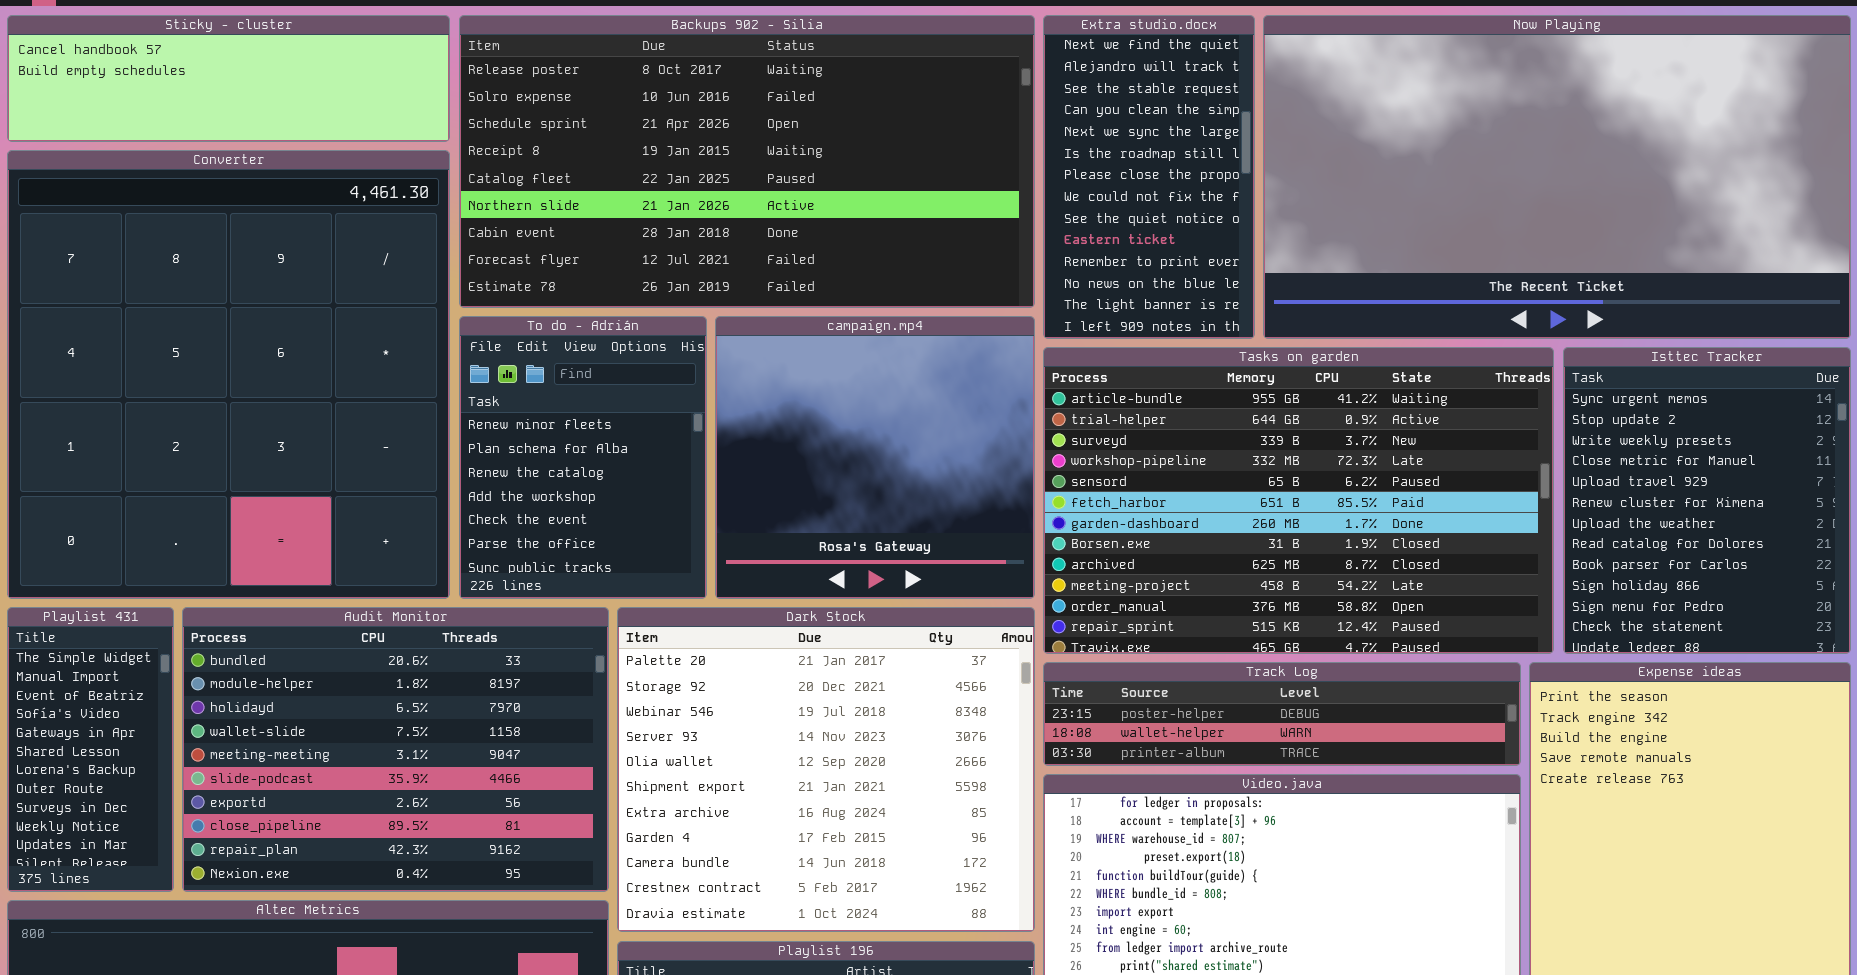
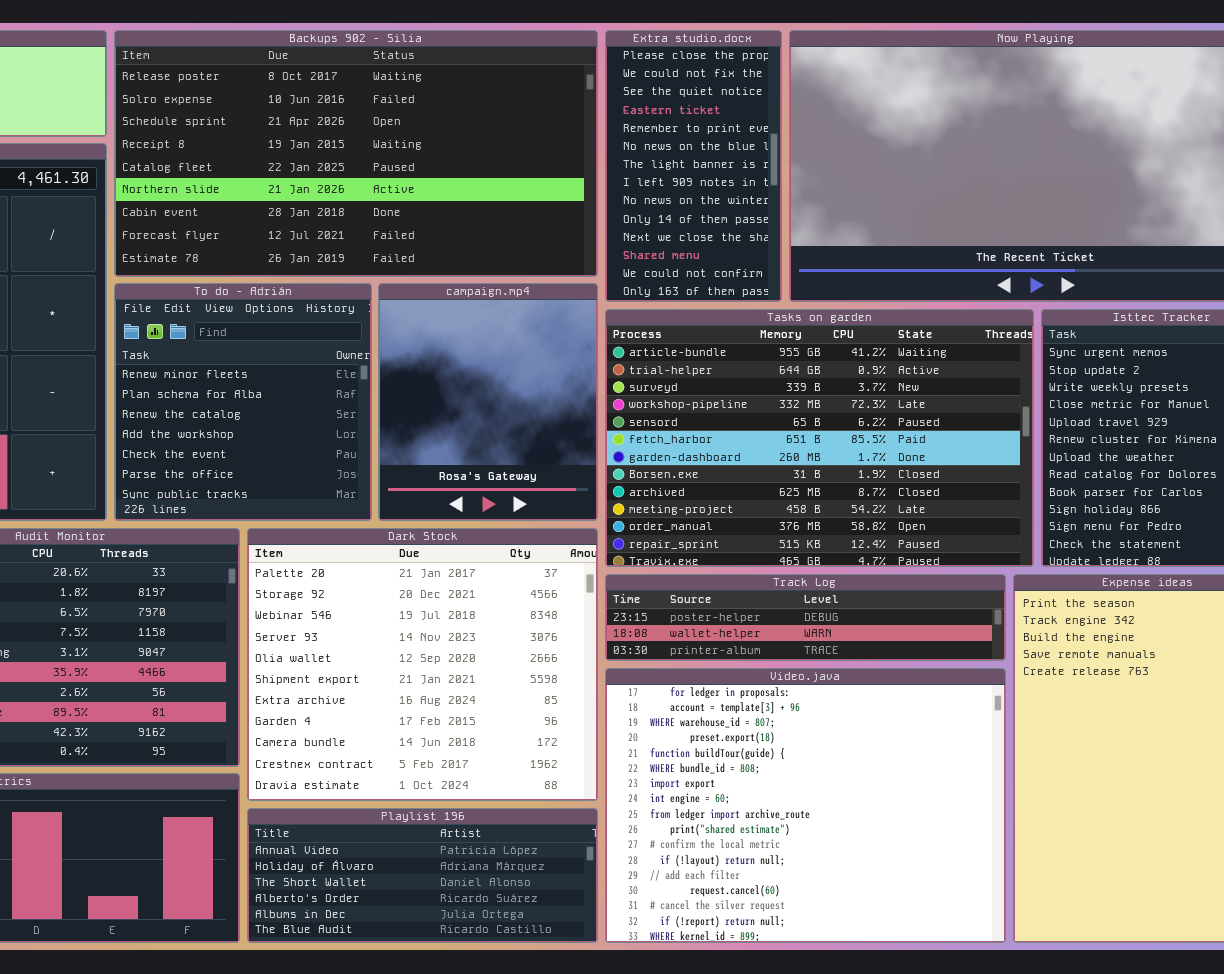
Extra studio.docx: [1043,15,1255,339] -> [605,30,782,302], scrolled down 6 rows
To do - Adrián: [459,316,707,599] -> [114,283,372,521], resized
campaign.mp4: [715,316,1035,599] -> [378,283,598,521], resized

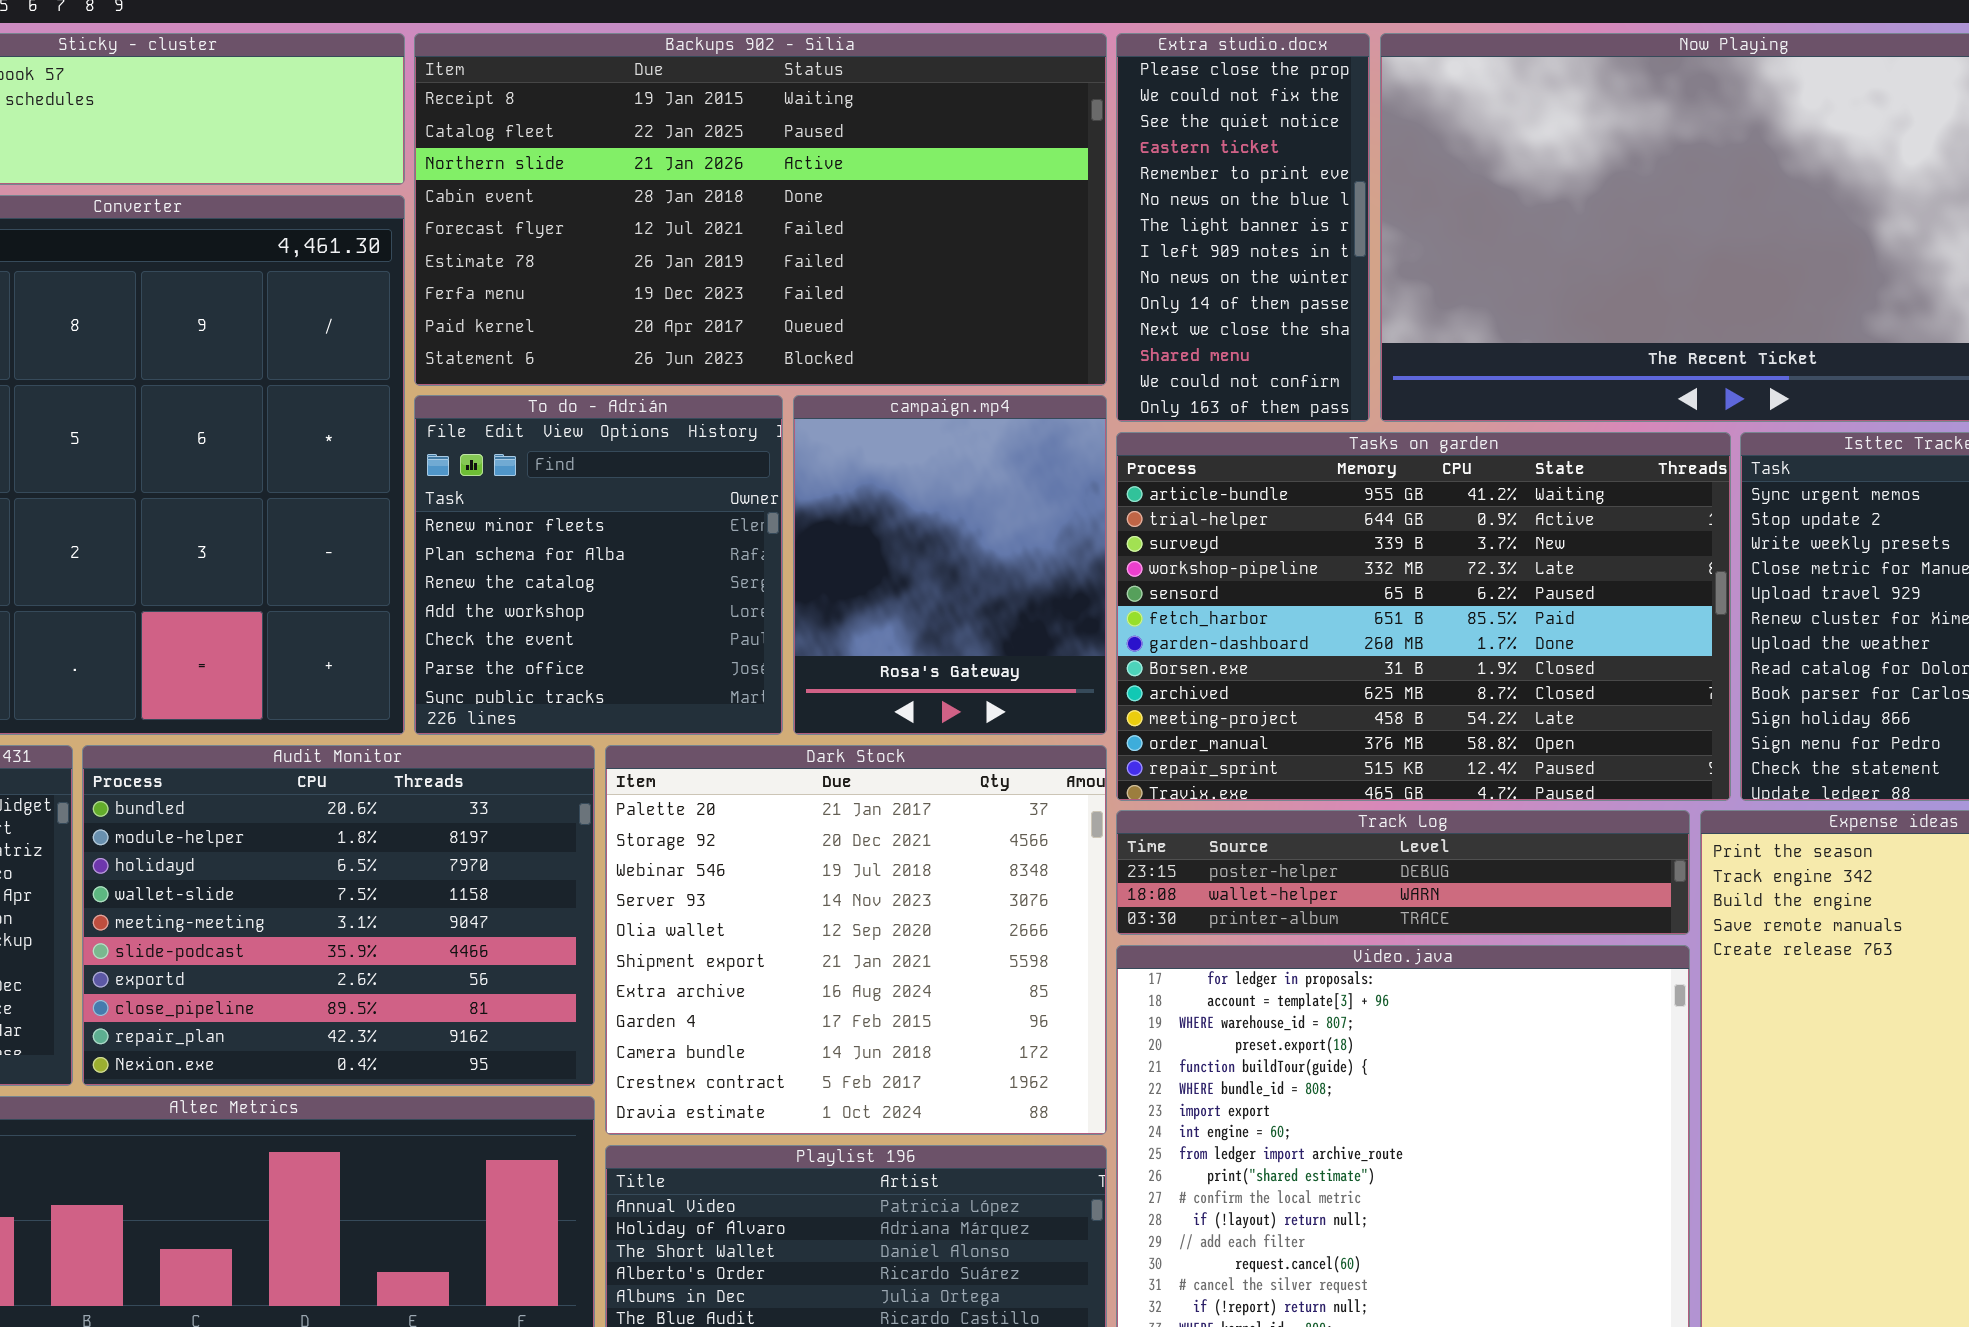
Backups 902 - Silia: [114,30,598,277] -> [414,33,1107,386], scrolled down 3 rows

